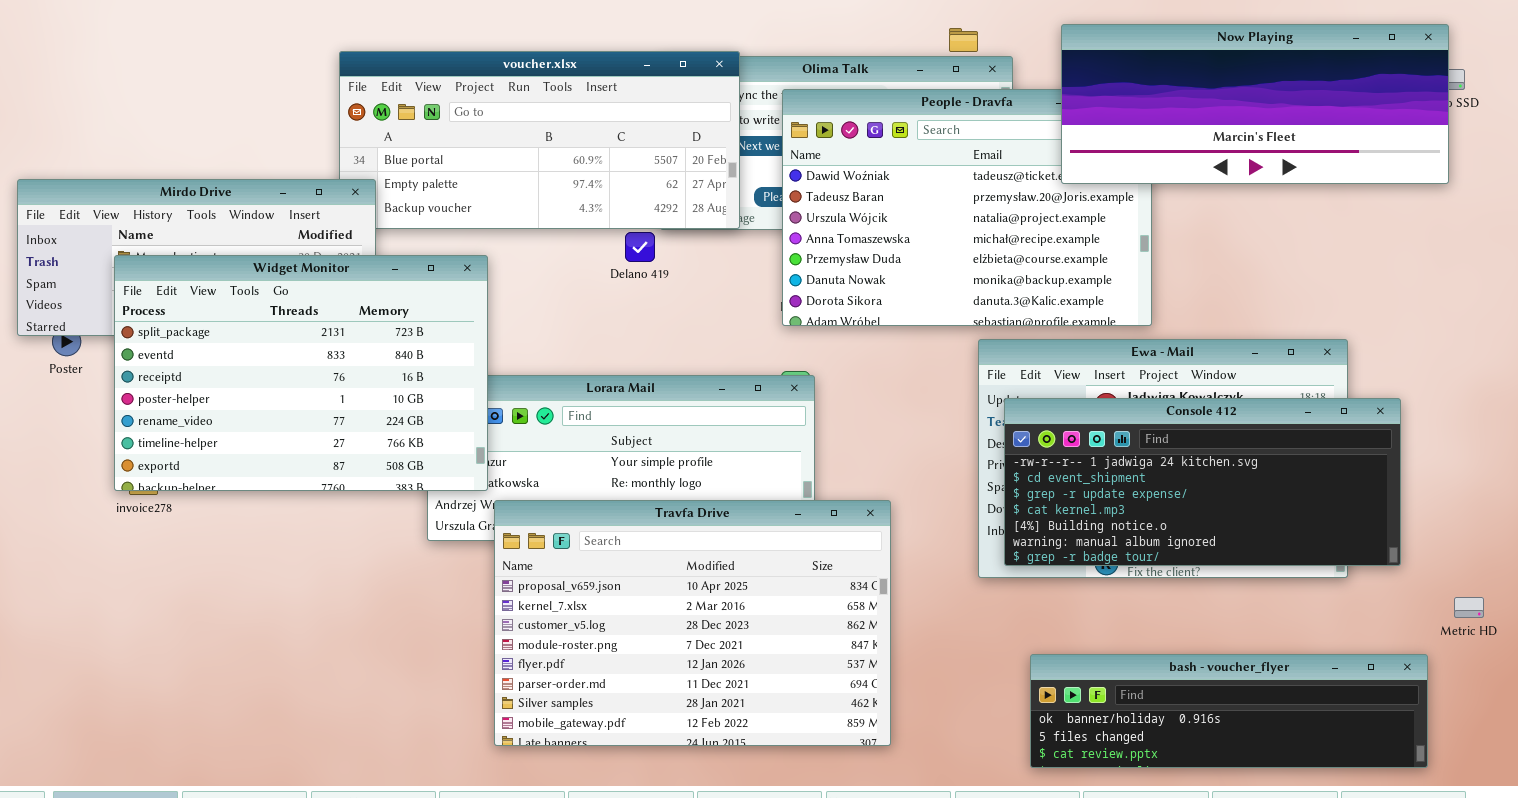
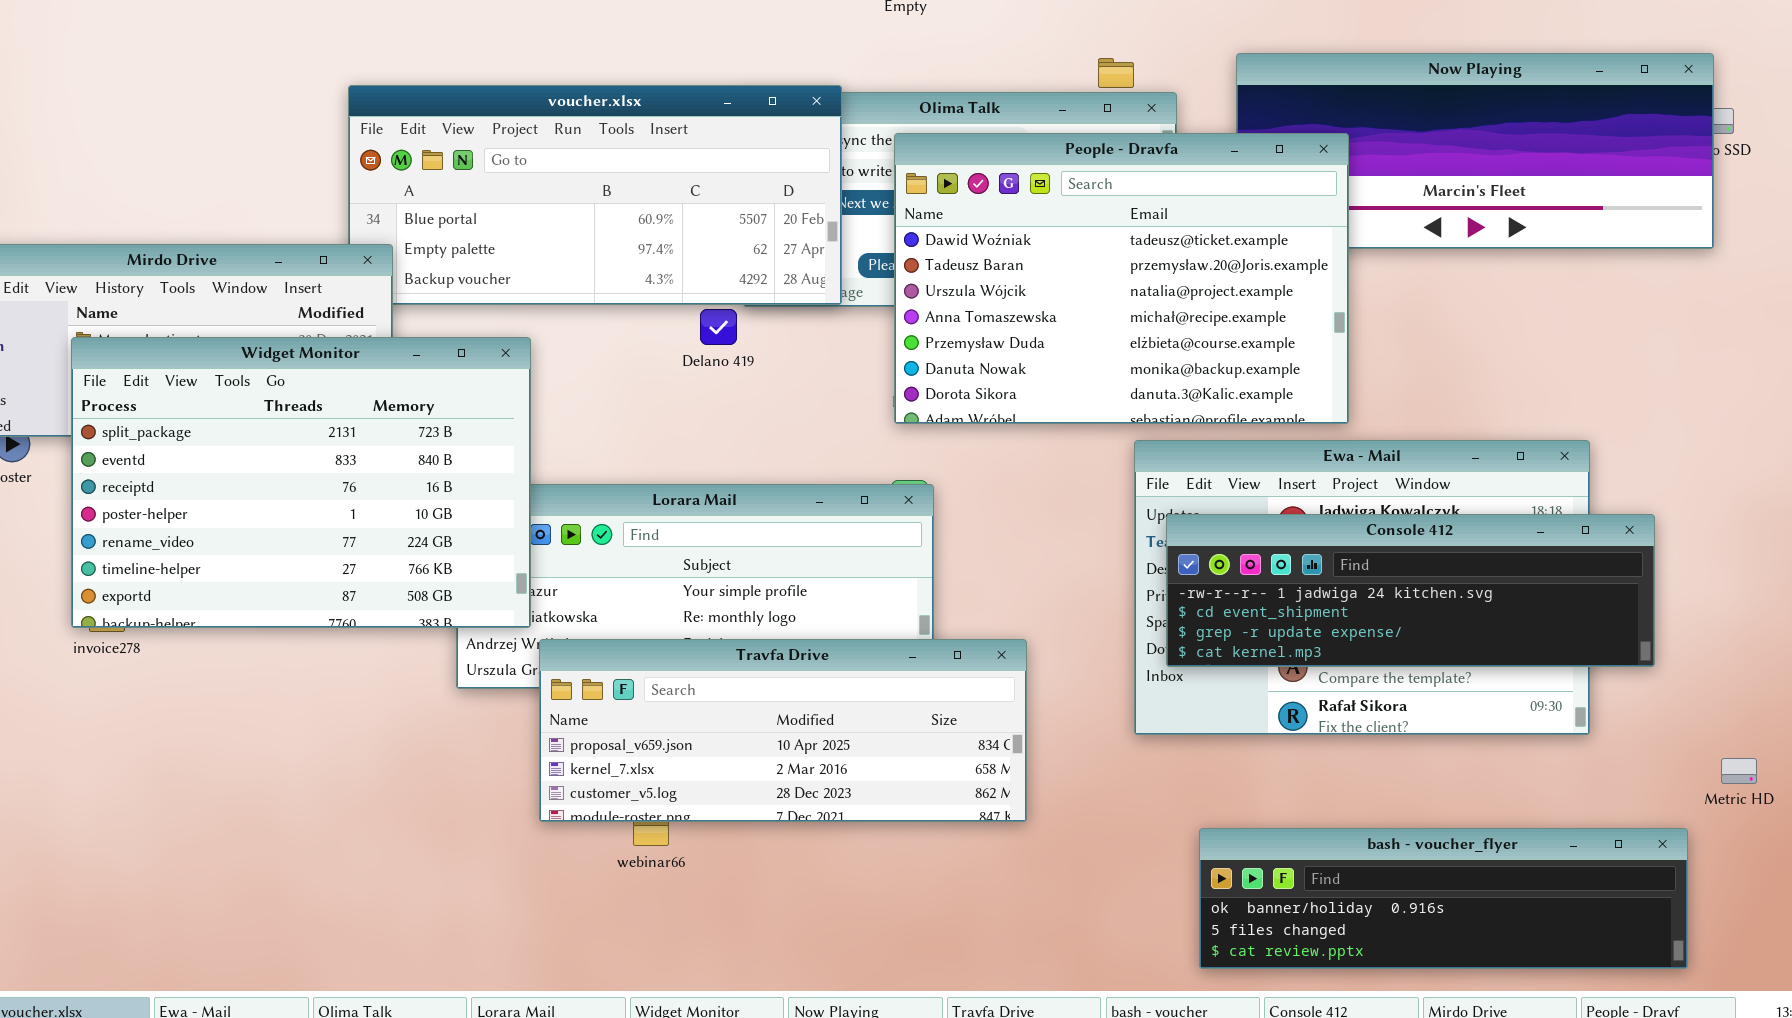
People - Dravfa: [782,89,1152,326] -> [894,133,1349,424], raised
Console 412: [1004,398,1401,566] -> [1166,514,1655,667], resized
Travfa Drive: [494,500,891,746] -> [539,639,1027,822], resized

